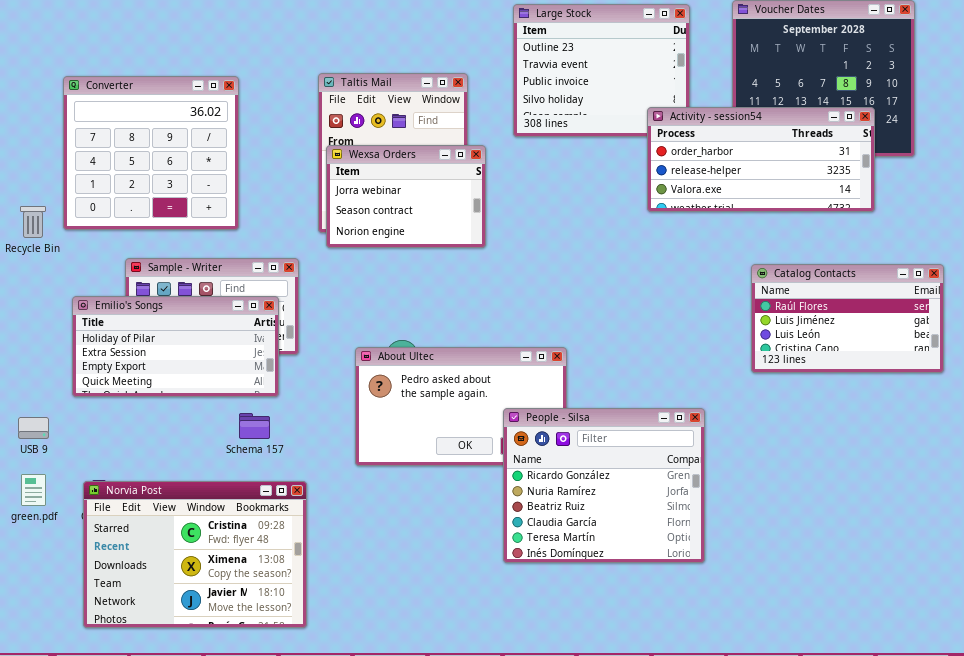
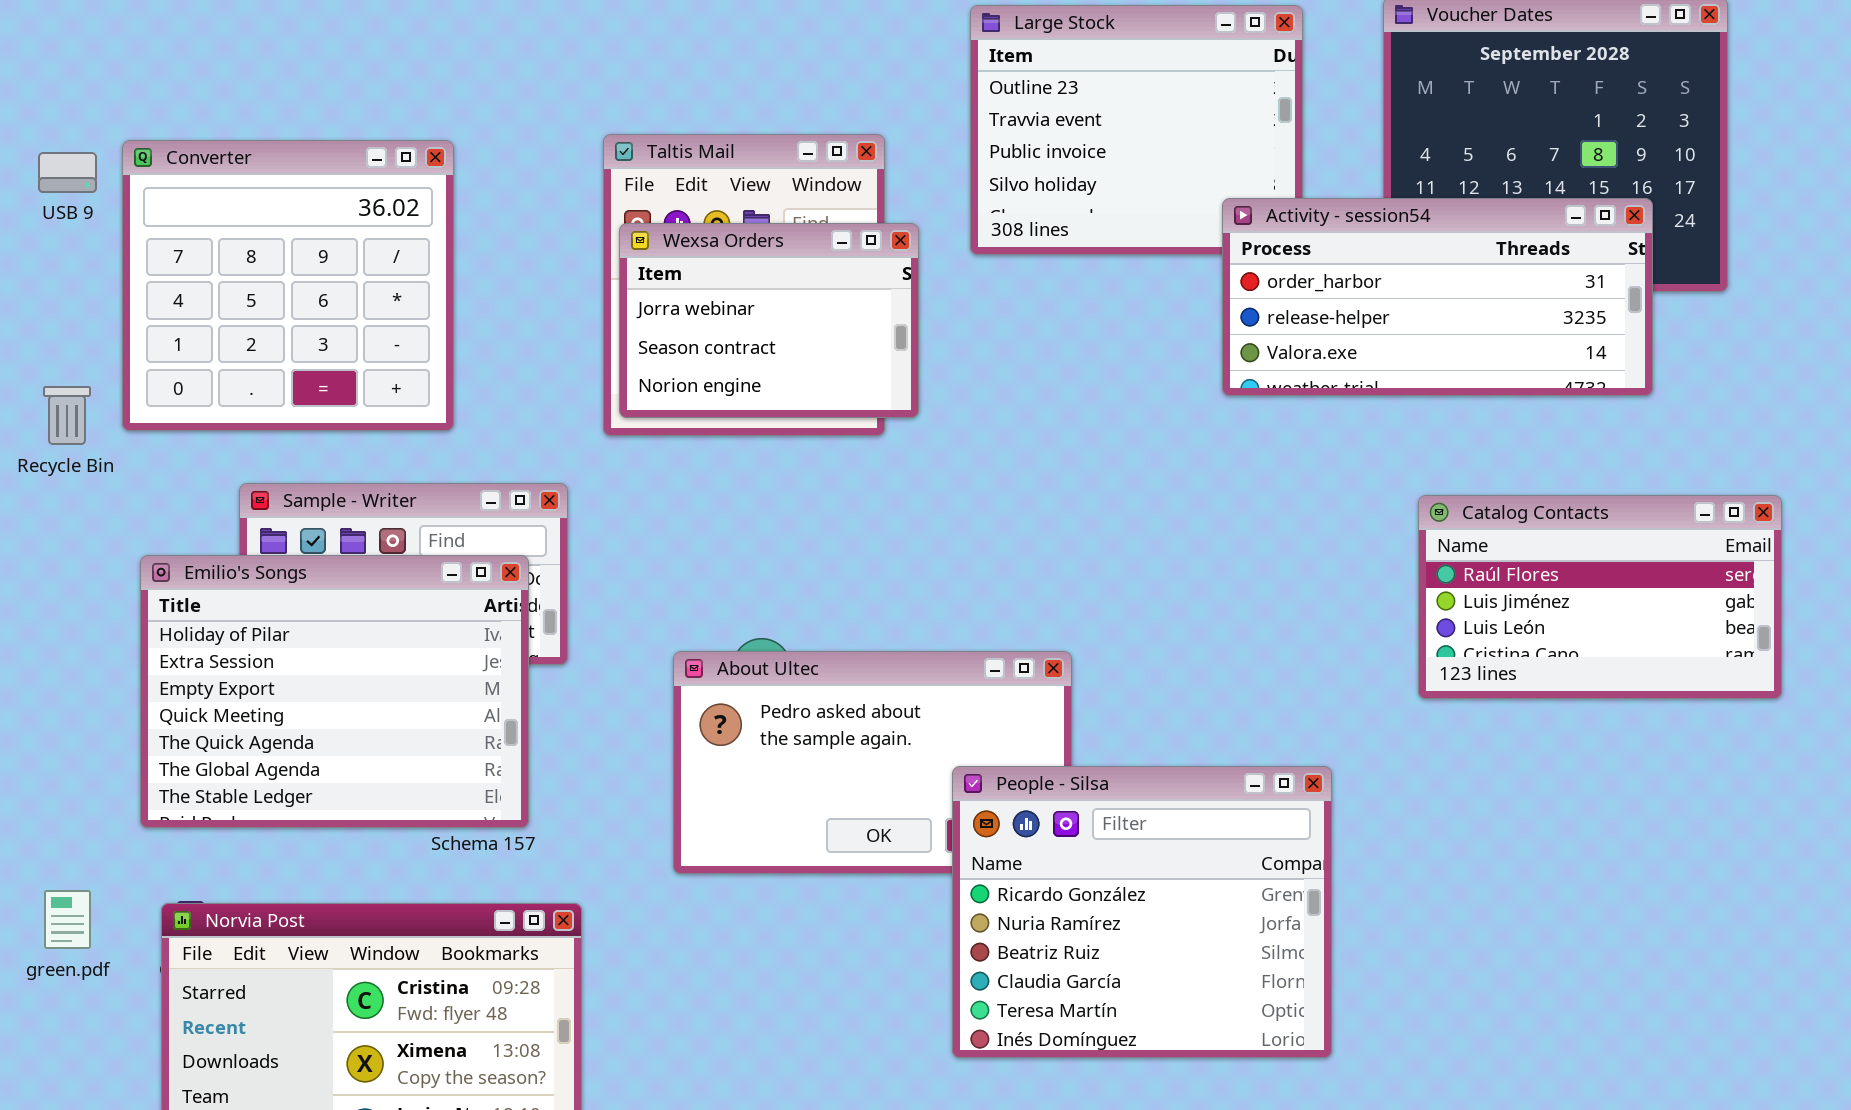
Wexsa Orders: [326,145,486,248] -> [619,223,919,418], moved
Emilio's Songs: [72,296,279,397] -> [140,555,529,828], resized
USB 9: [18,417,49,439] -> [38,152,97,193], moved

